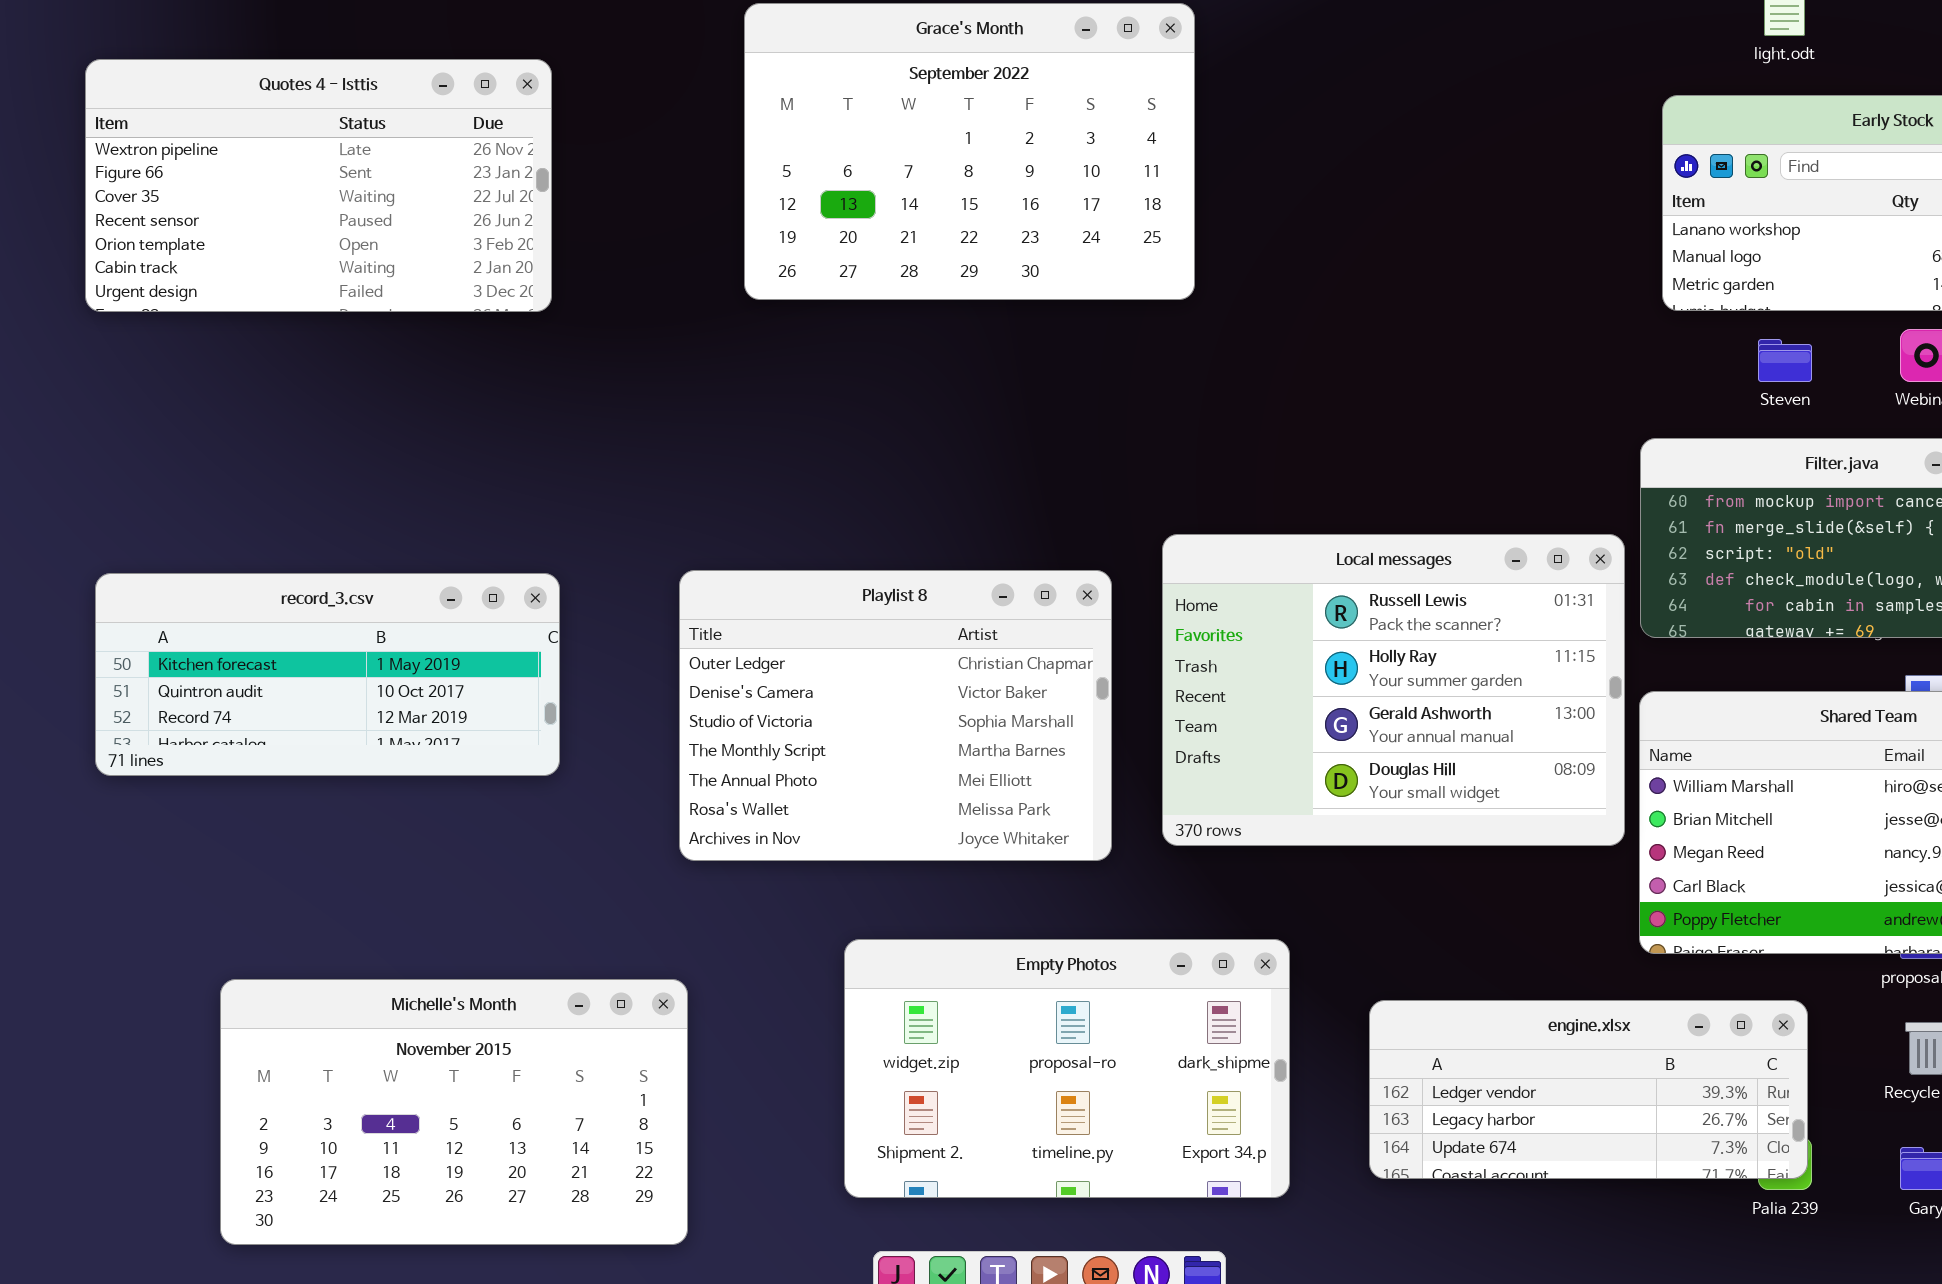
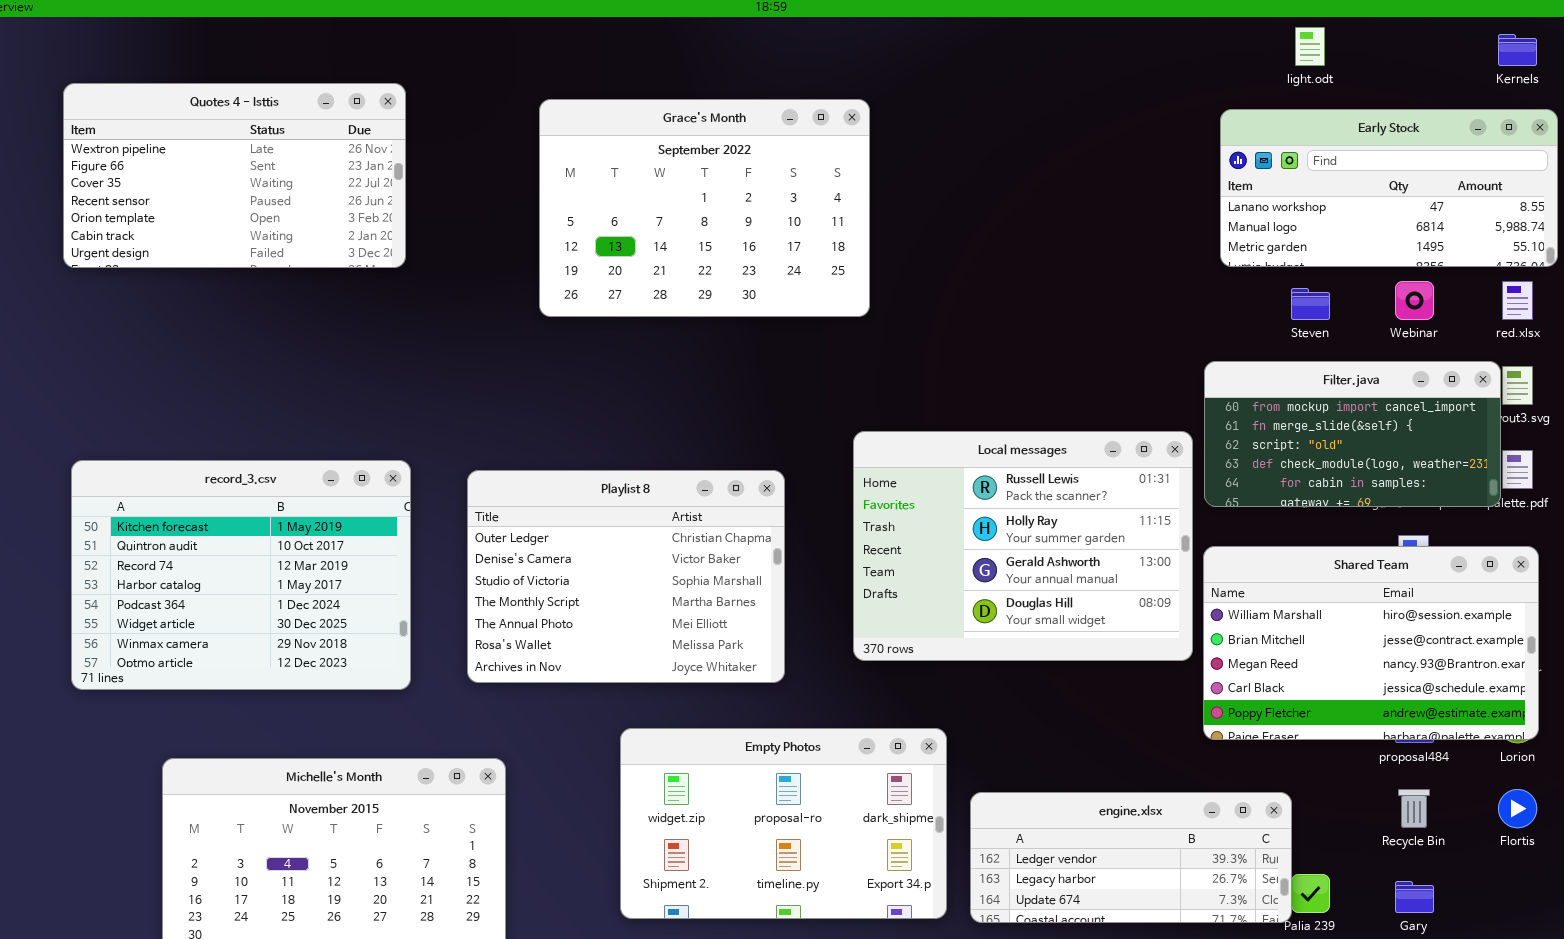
Grace's Month: [744,3,1195,300] -> [539,99,870,317], moved
Playlist 8: [679,570,1112,861] -> [467,470,785,683], moved
record_3.csv: [95,573,560,776] -> [71,460,411,690], resized
engine.xlsx: [1369,1000,1808,1179] -> [970,792,1292,923], moved

